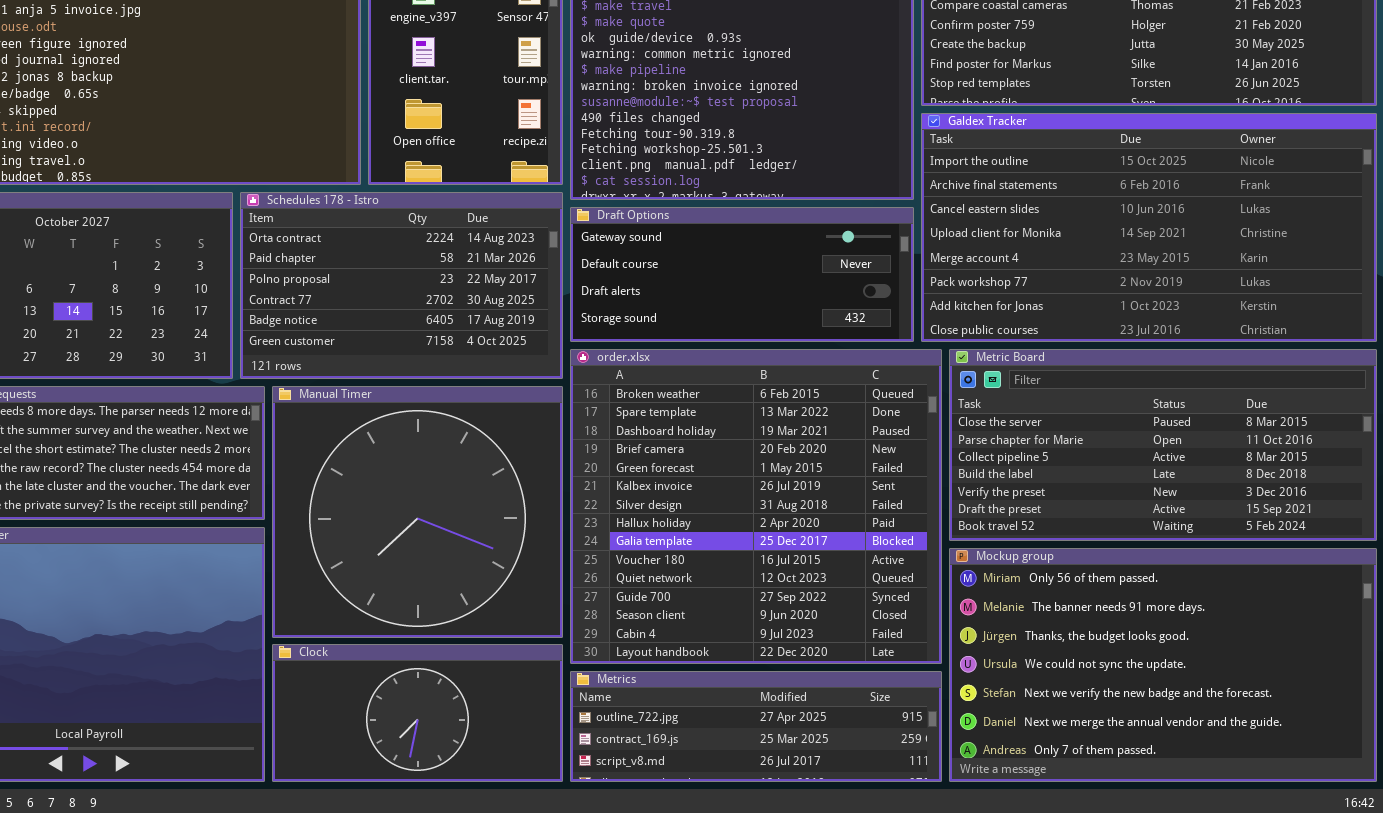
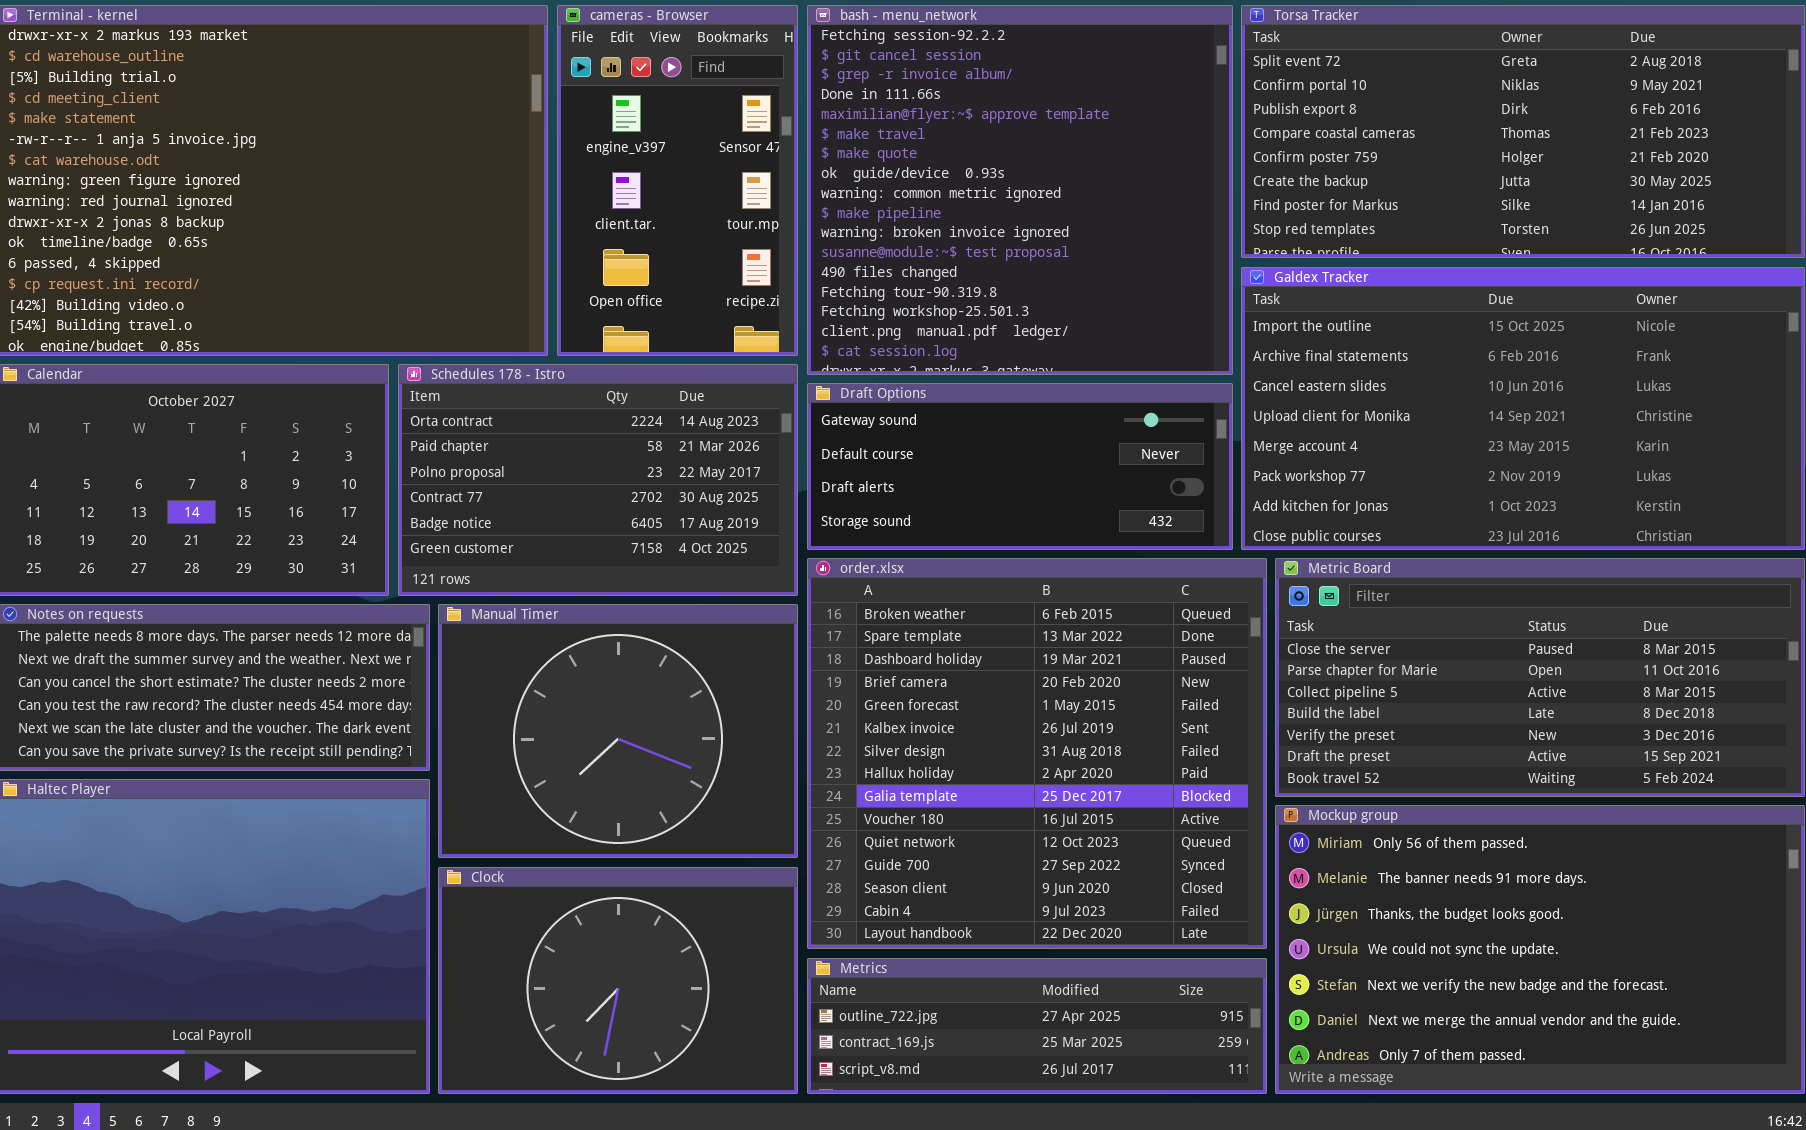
Manual Timer: [272,386,563,638] -> [438,604,798,858], resized
Clock: [272,644,563,782] -> [438,867,798,1094], resized

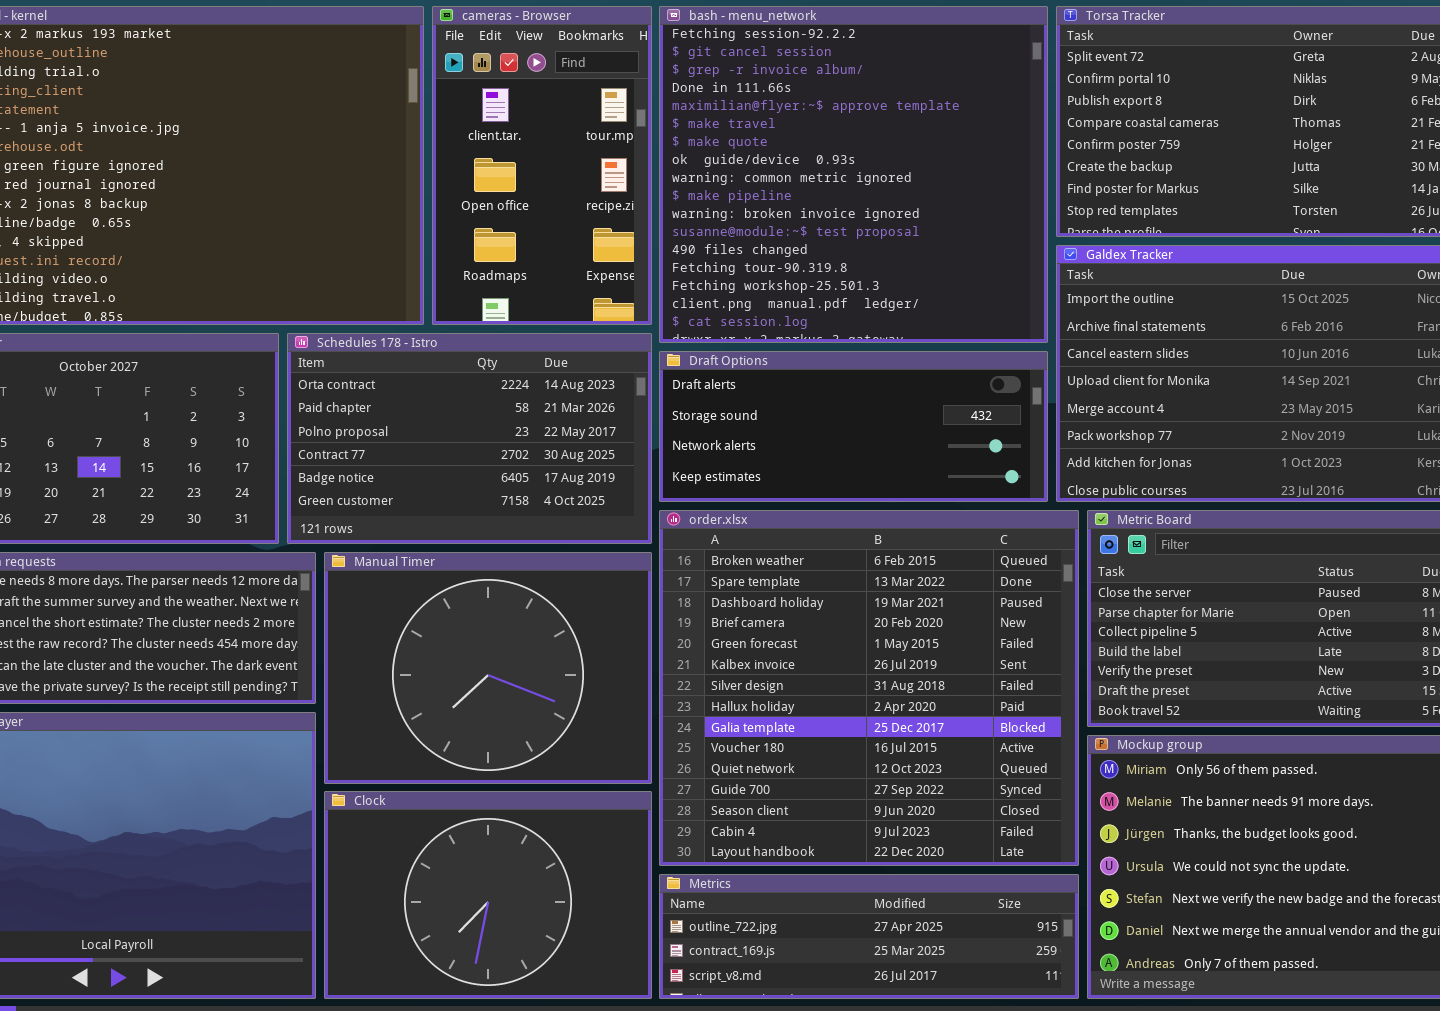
cameras - Browser: [557,5,798,356] -> [432,6,652,325], scrolled down 1 row
Draft Options: [807,383,1233,550] -> [659,351,1048,502], scrolled down 2 rows

